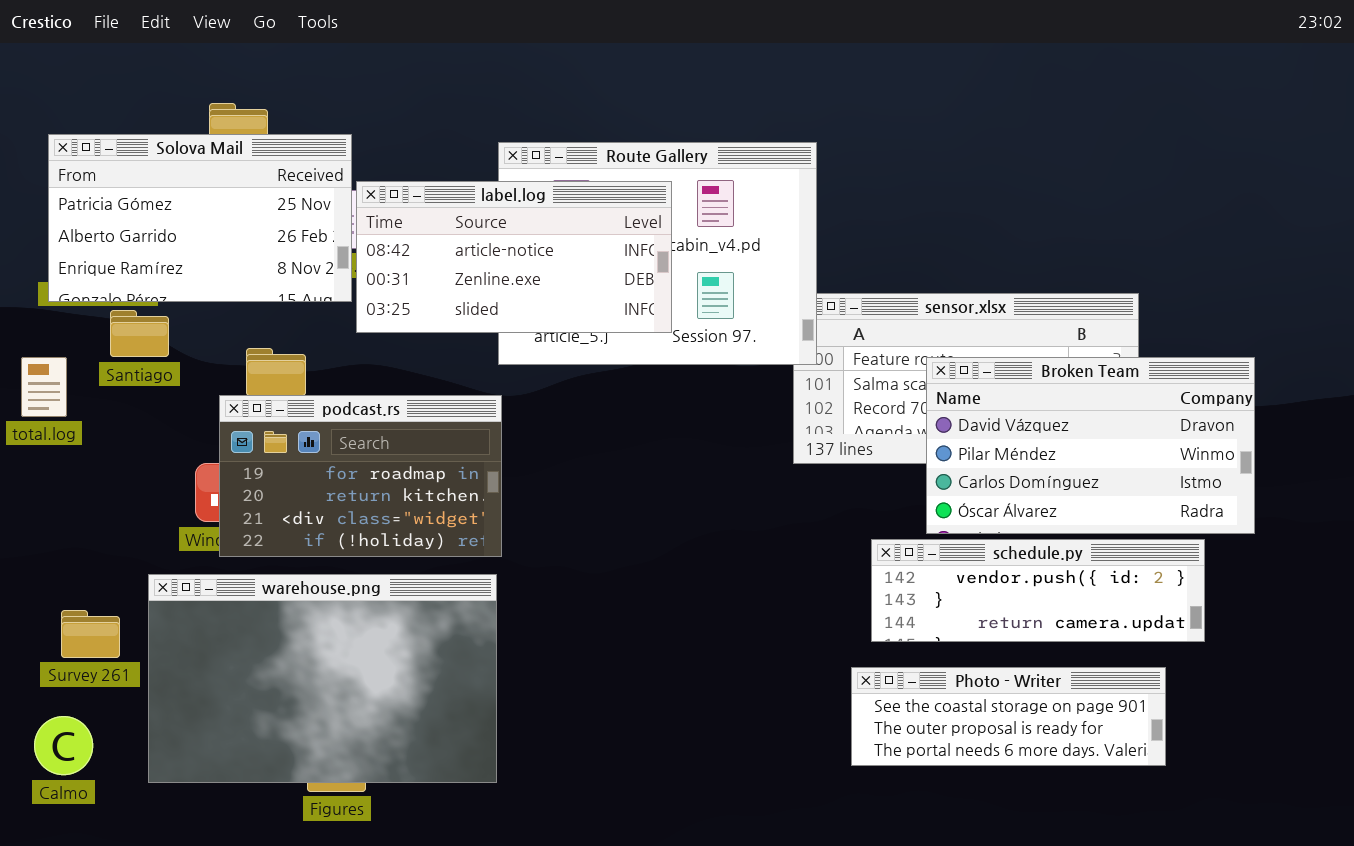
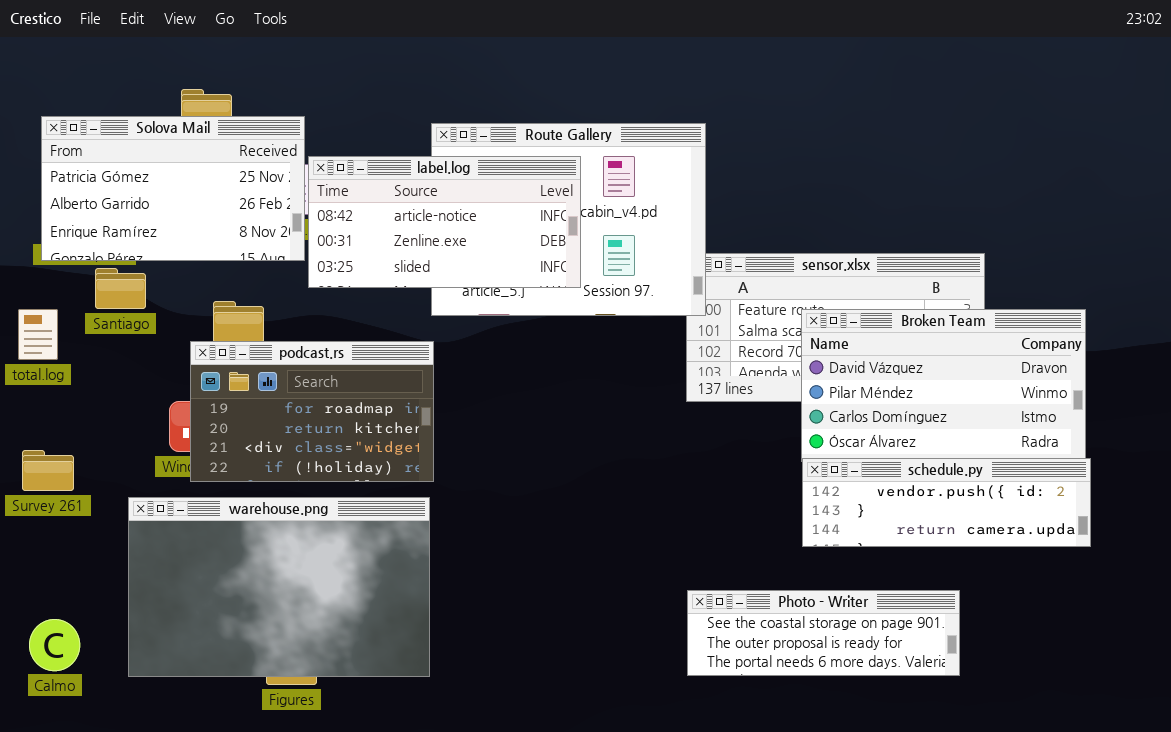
schedule.py: [871,539,1205,642] -> [802,458,1091,547], moved
Survey 261: [61,610,120,658] -> [22,450,74,491], moved
Photo - Writer: [851,667,1166,766] -> [687,590,960,676], moved

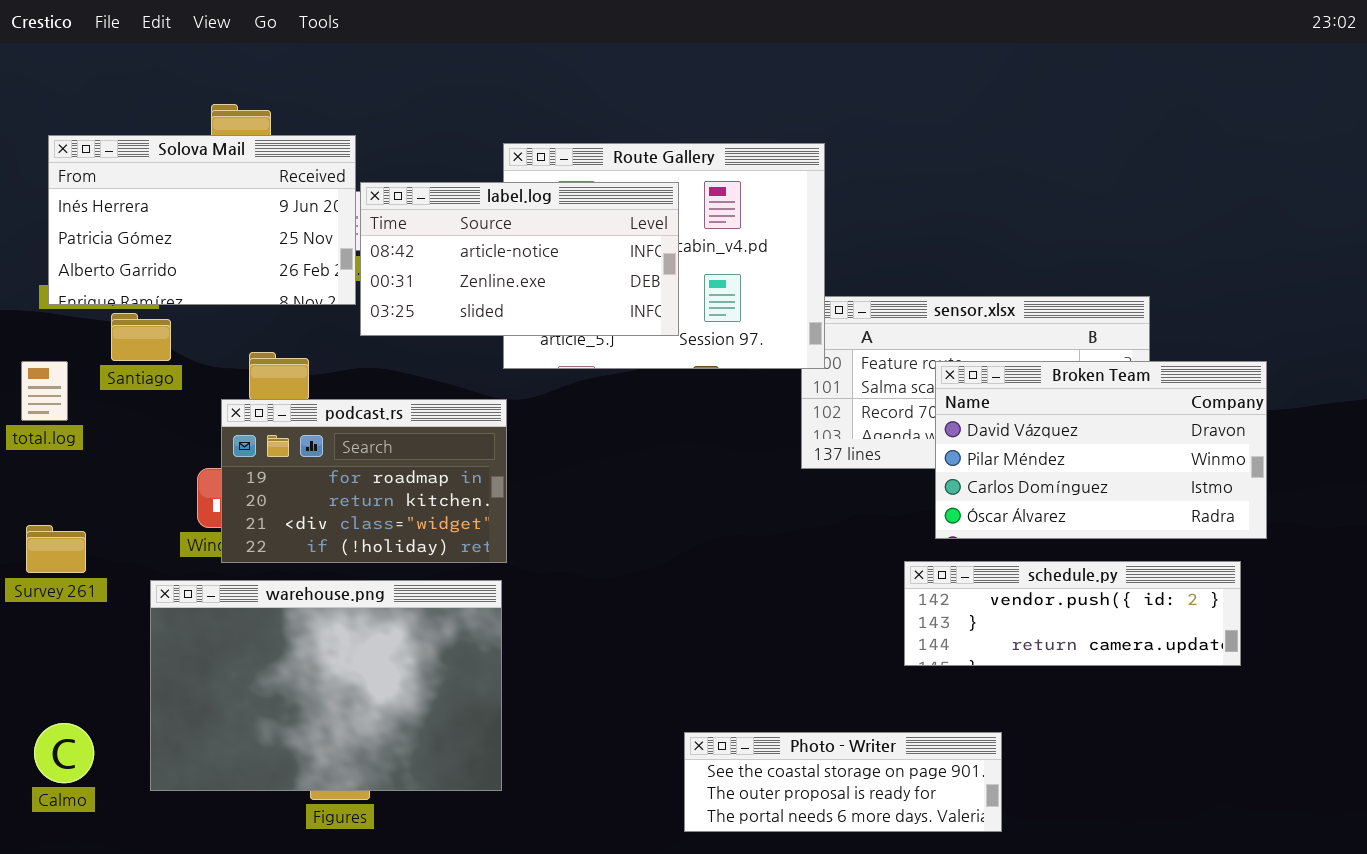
Solova Mail: [41,116,305,261] -> [48,135,356,305], scrolled up 1 row
schedule.py: [802,458,1091,547] -> [904,561,1241,666], moved
Photo - Writer: [687,590,960,676] -> [684,732,1002,832], moved

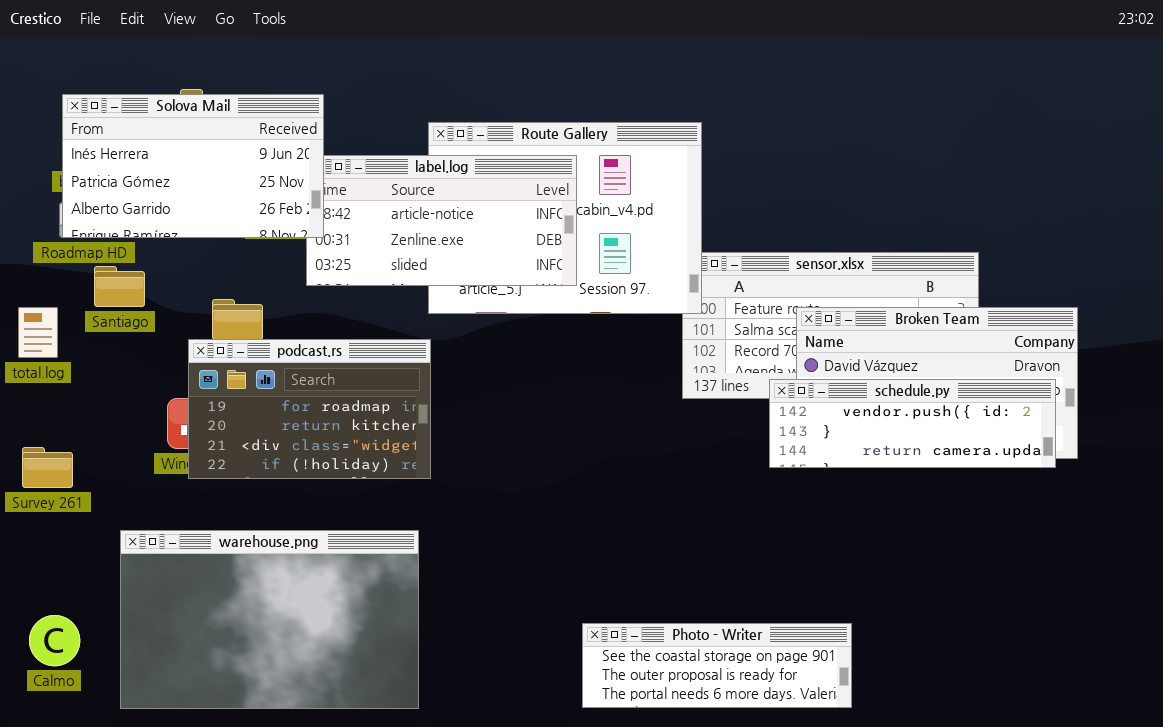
Solova Mail: [48,135,356,305] -> [62,94,324,238], moved
schedule.py: [904,561,1241,666] -> [769,379,1056,468], moved
warehouse.png: [150,580,502,791] -> [120,530,419,709], moved

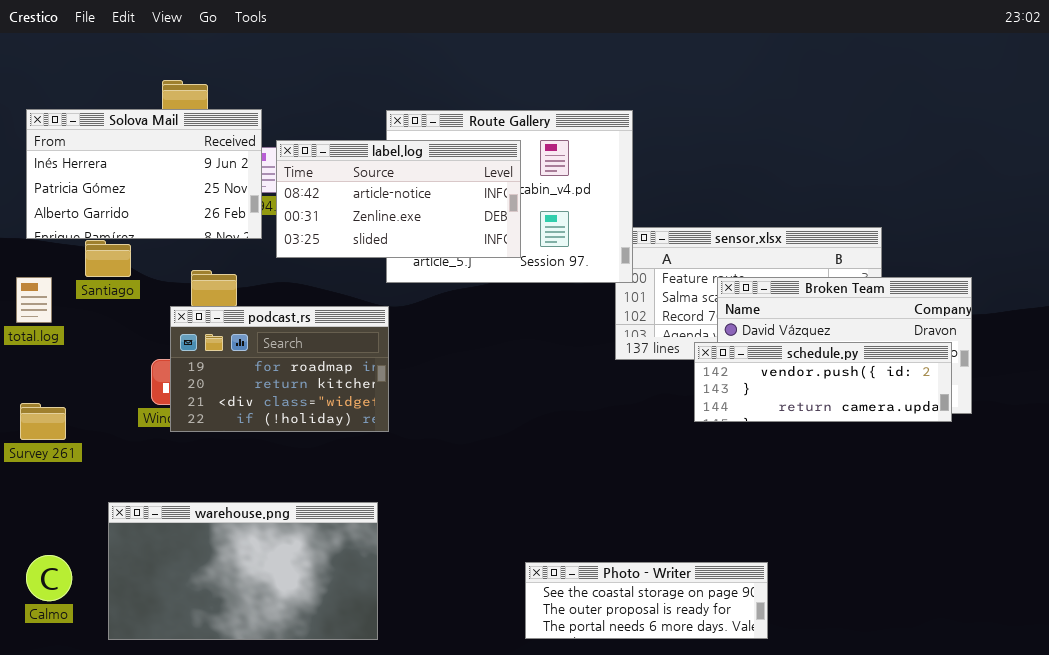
Solova Mail: [62,94,324,238] -> [26,109,262,239], moved
warehouse.png: [120,530,419,709] -> [108,502,378,640], resized

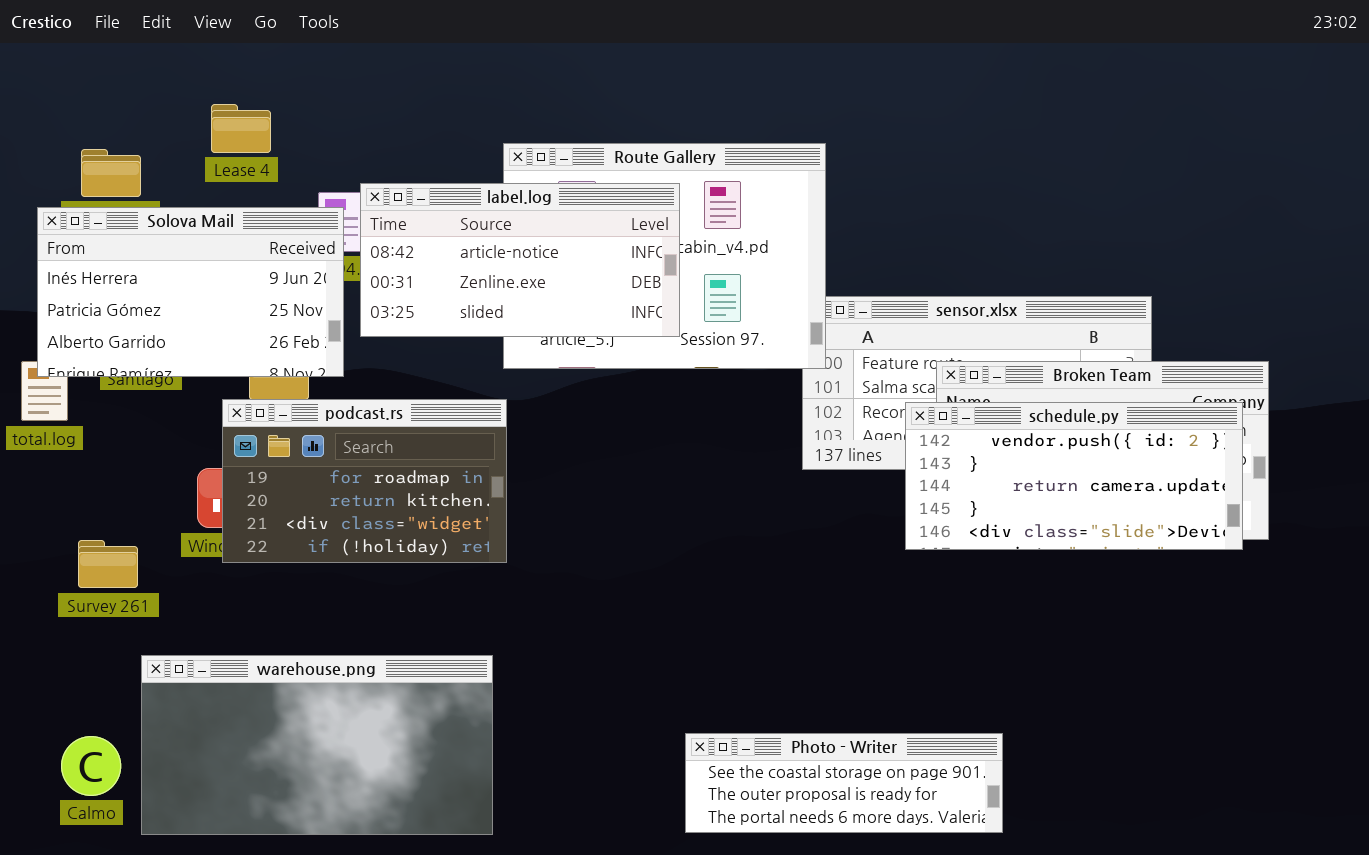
Solova Mail: [26,109,262,239] -> [37,207,344,377], moved
schedule.py: [694,342,952,422] -> [905,402,1243,550], resized
Survey 261: [20,403,66,440] -> [78,540,138,588], moved
Calmo: [26,555,72,601] -> [61,736,121,796], moved

